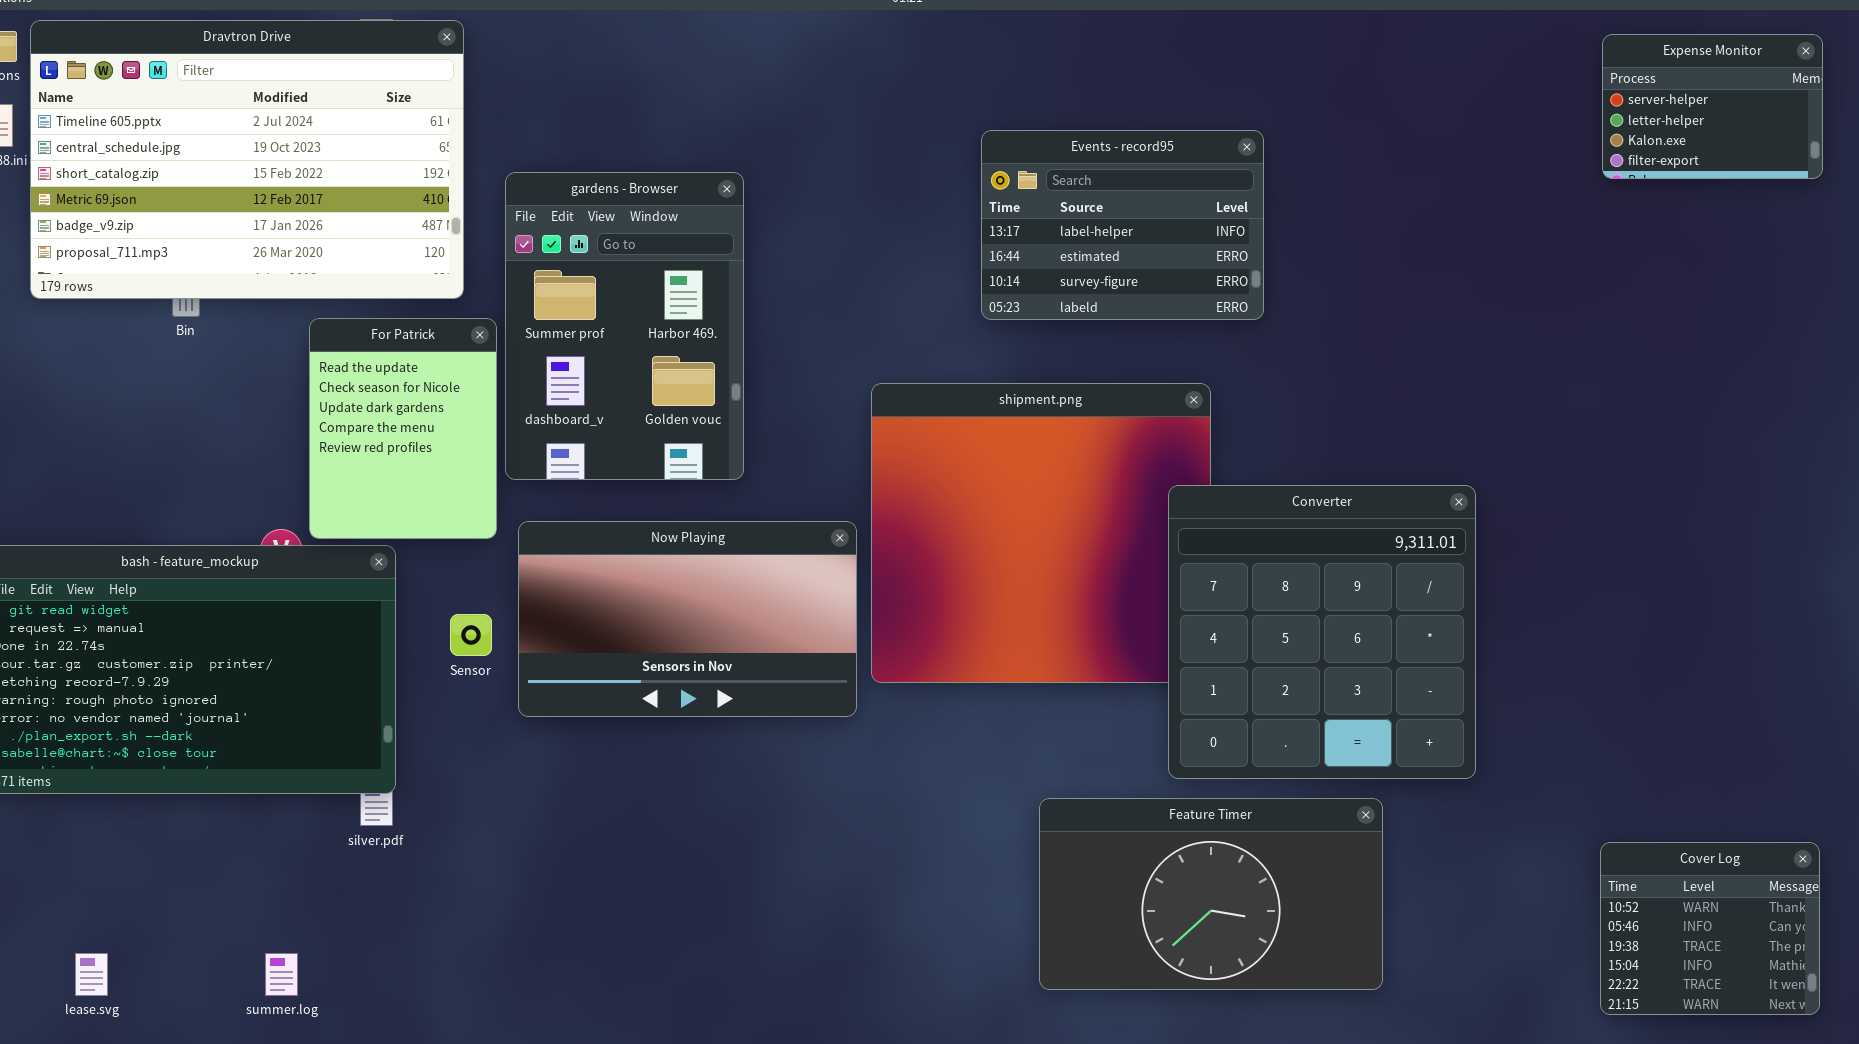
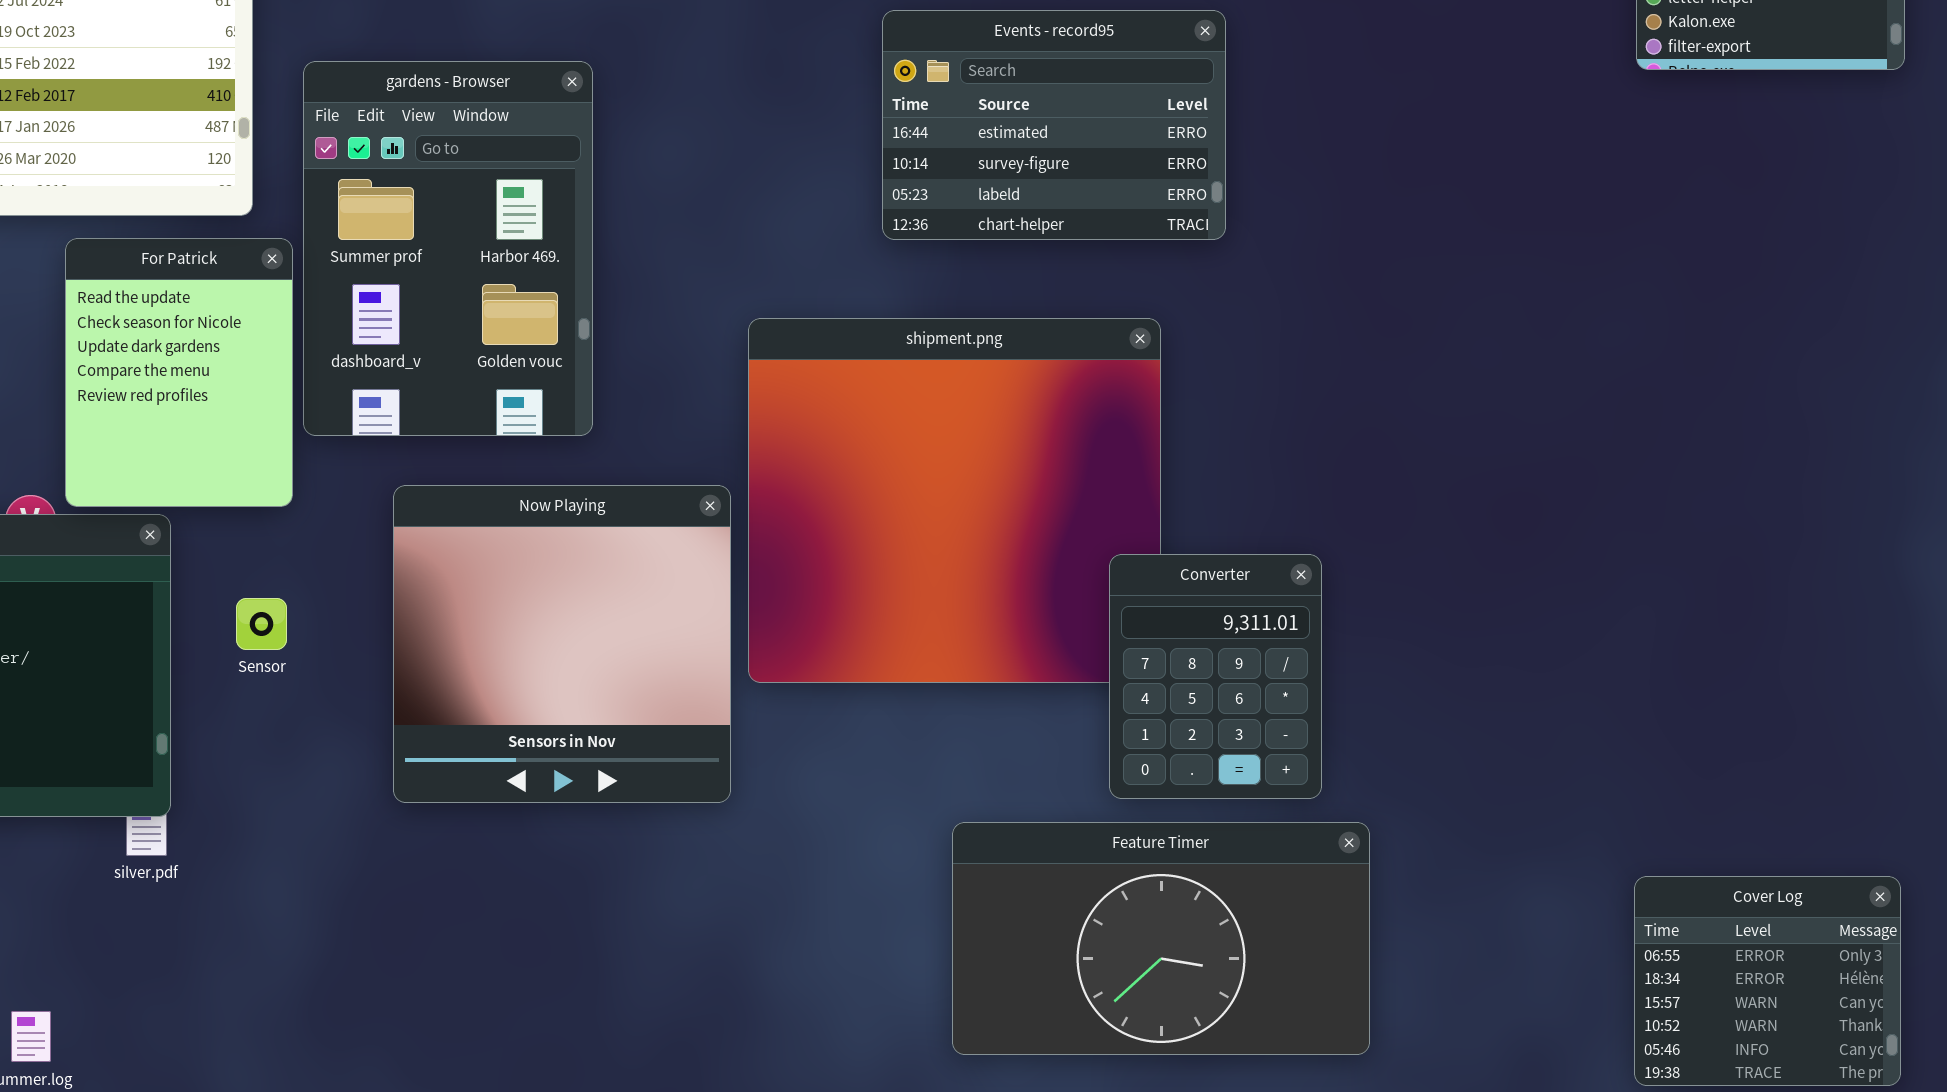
Events - record95: [981,130,1264,320] -> [882,10,1226,240], scrolled down 1 row
Converter: [1168,485,1476,779] -> [1109,554,1322,799], resized
Now Playing: [518,521,857,717] -> [393,485,731,803], resized
Cover Log: [1600,842,1820,1015] -> [1634,876,1901,1086], scrolled up 3 rows

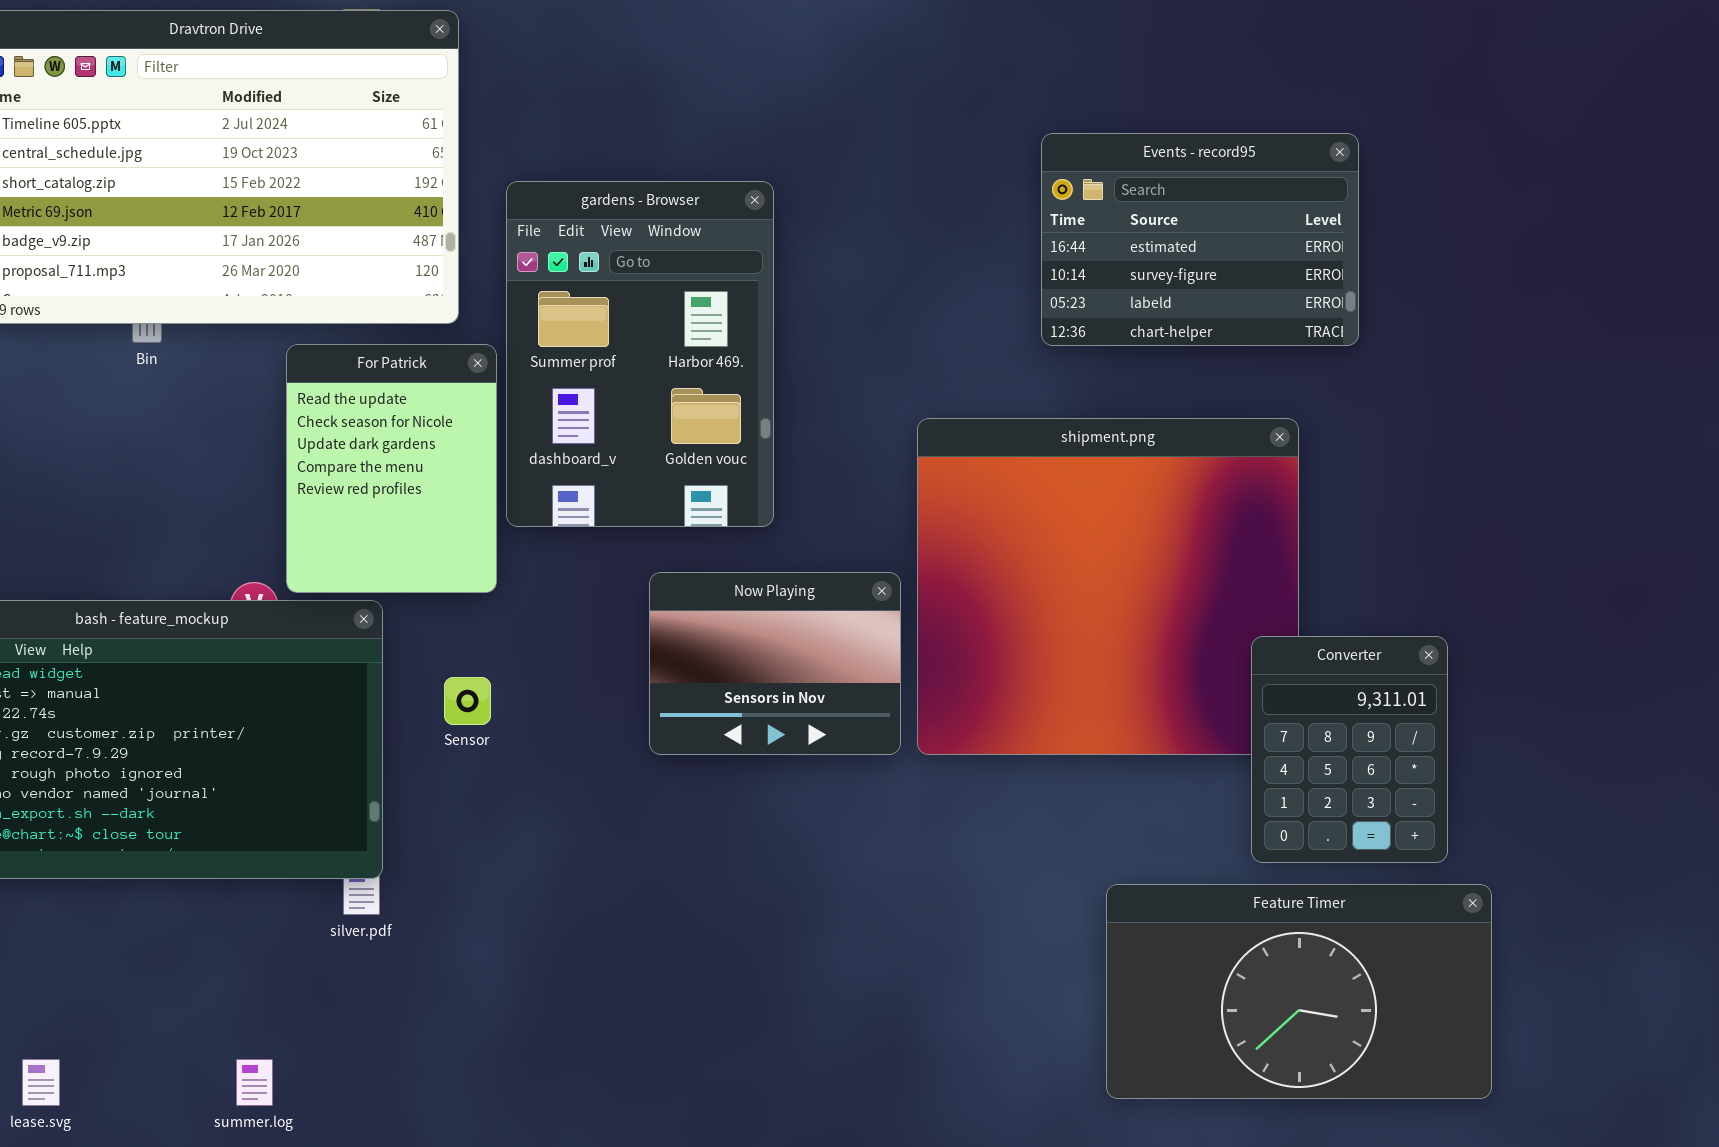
Now Playing: [393,485,731,803] -> [649,572,901,755], resized

